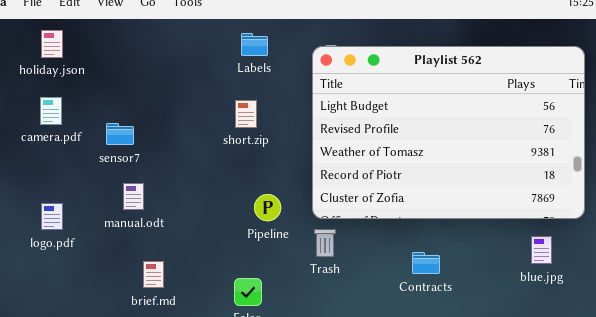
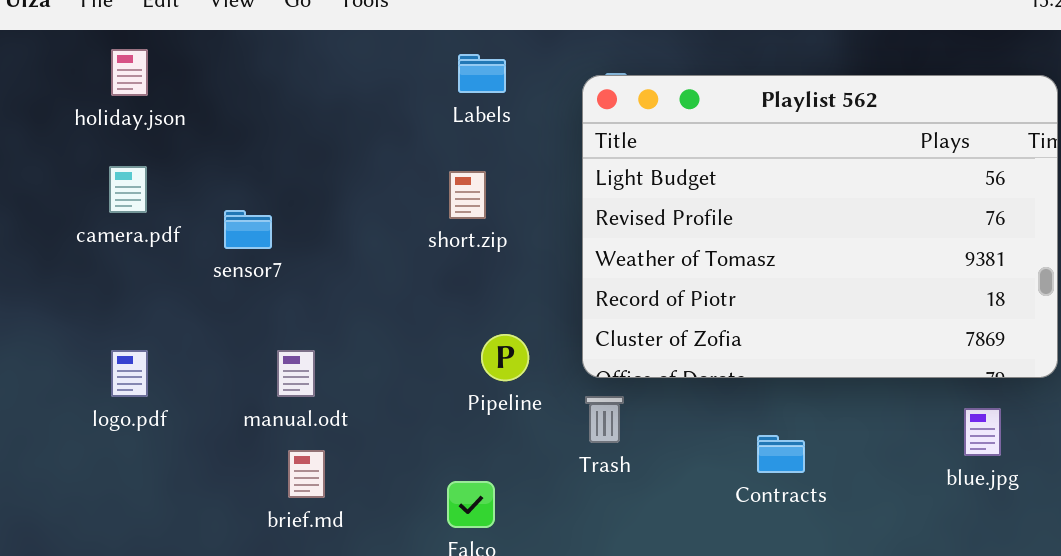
manual.odt: [123,183,144,210] -> [277,350,315,397], moved

